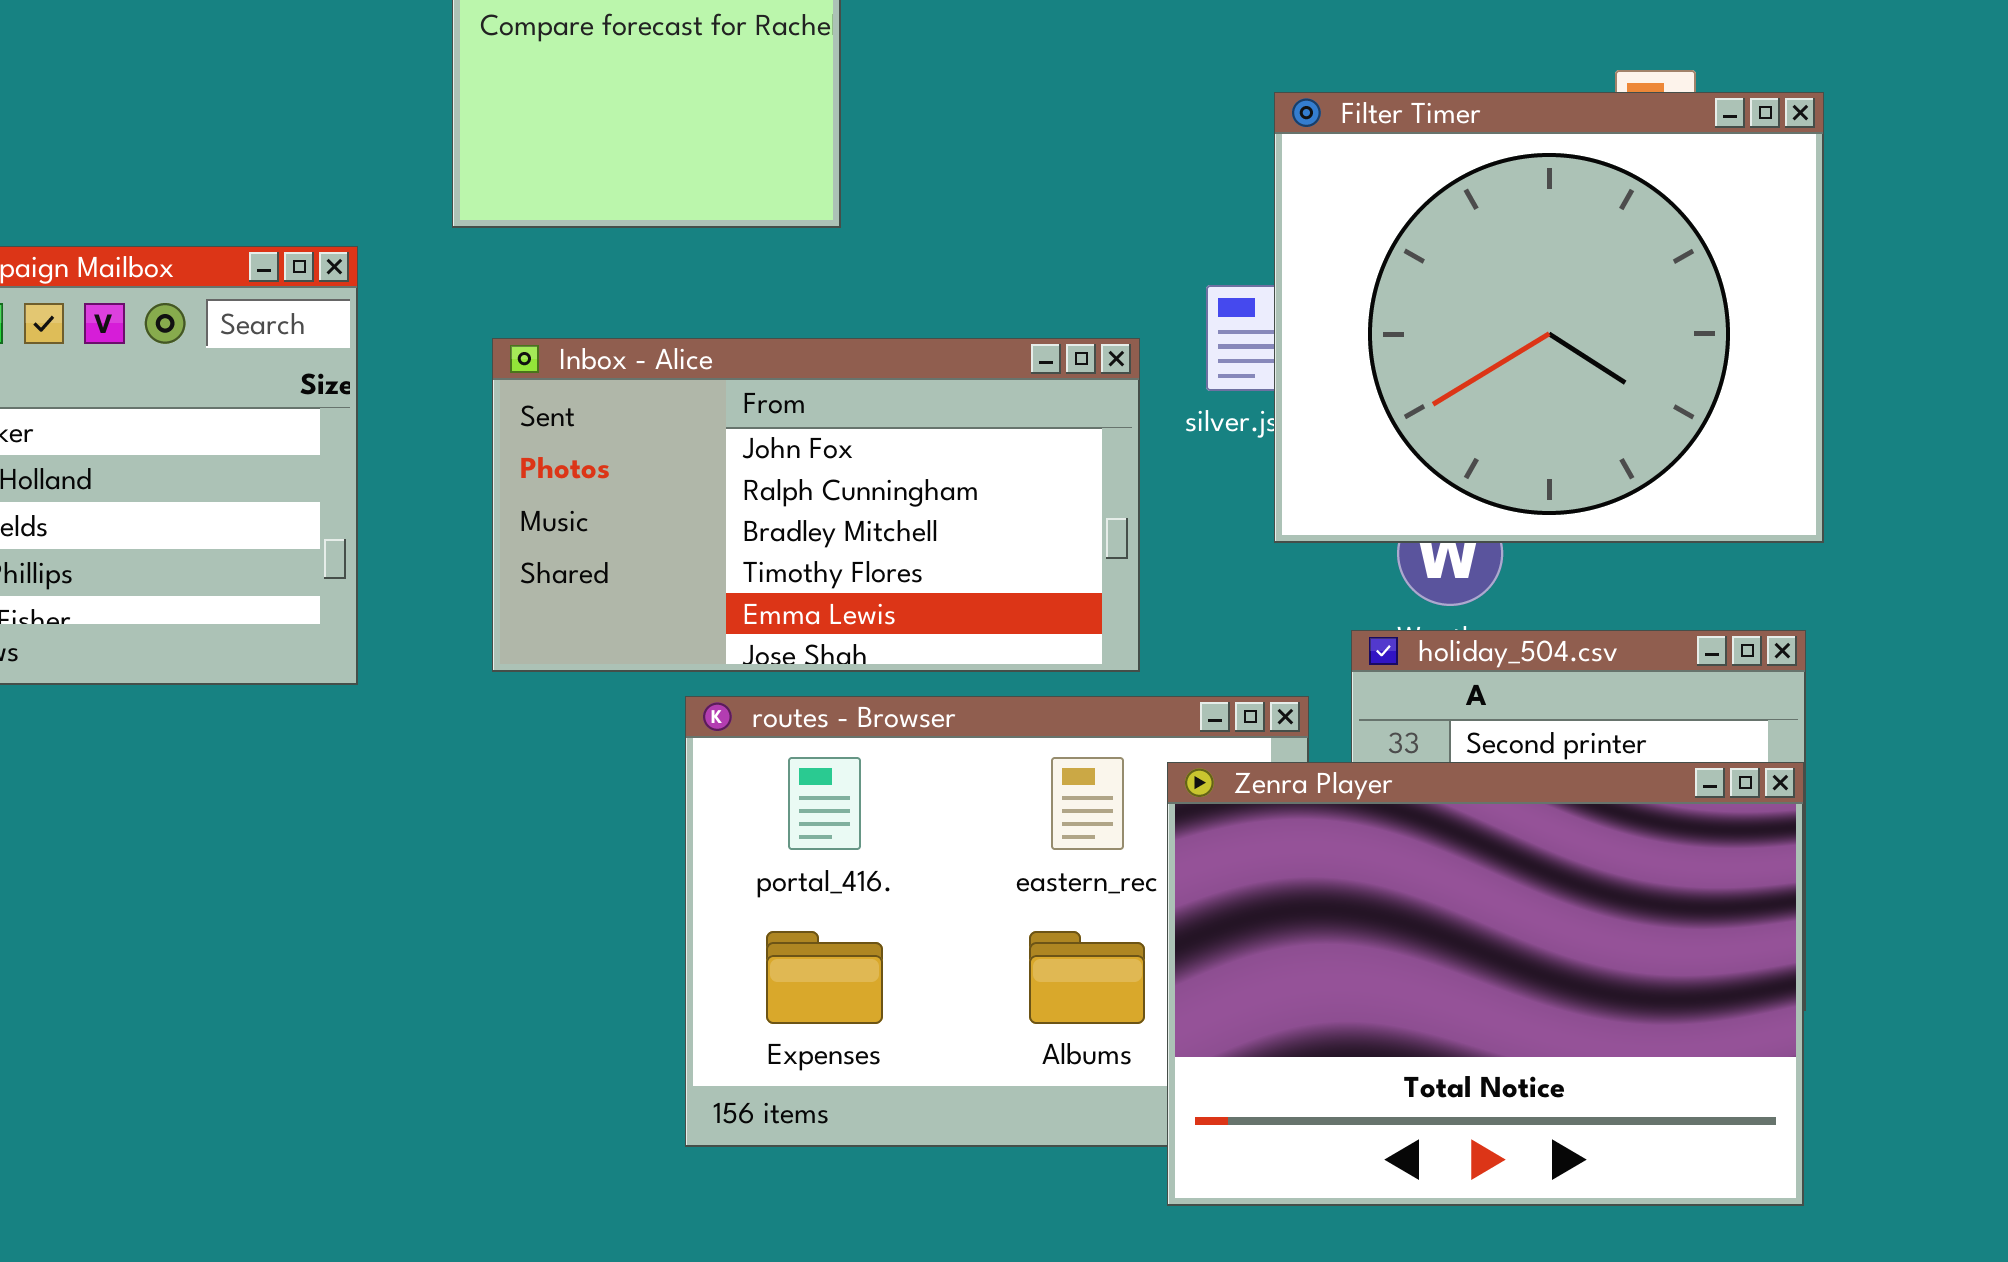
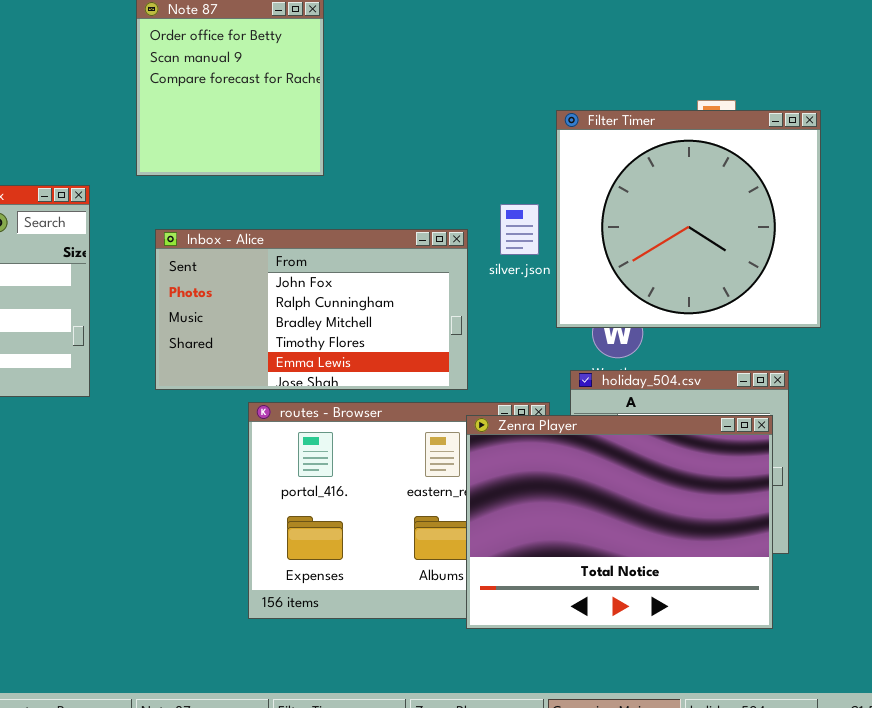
Filter Timer: [1274,92,1824,543] -> [556,110,821,328], moved
Zenra Player: [1167,762,1804,1206] -> [466,415,773,629], moved

